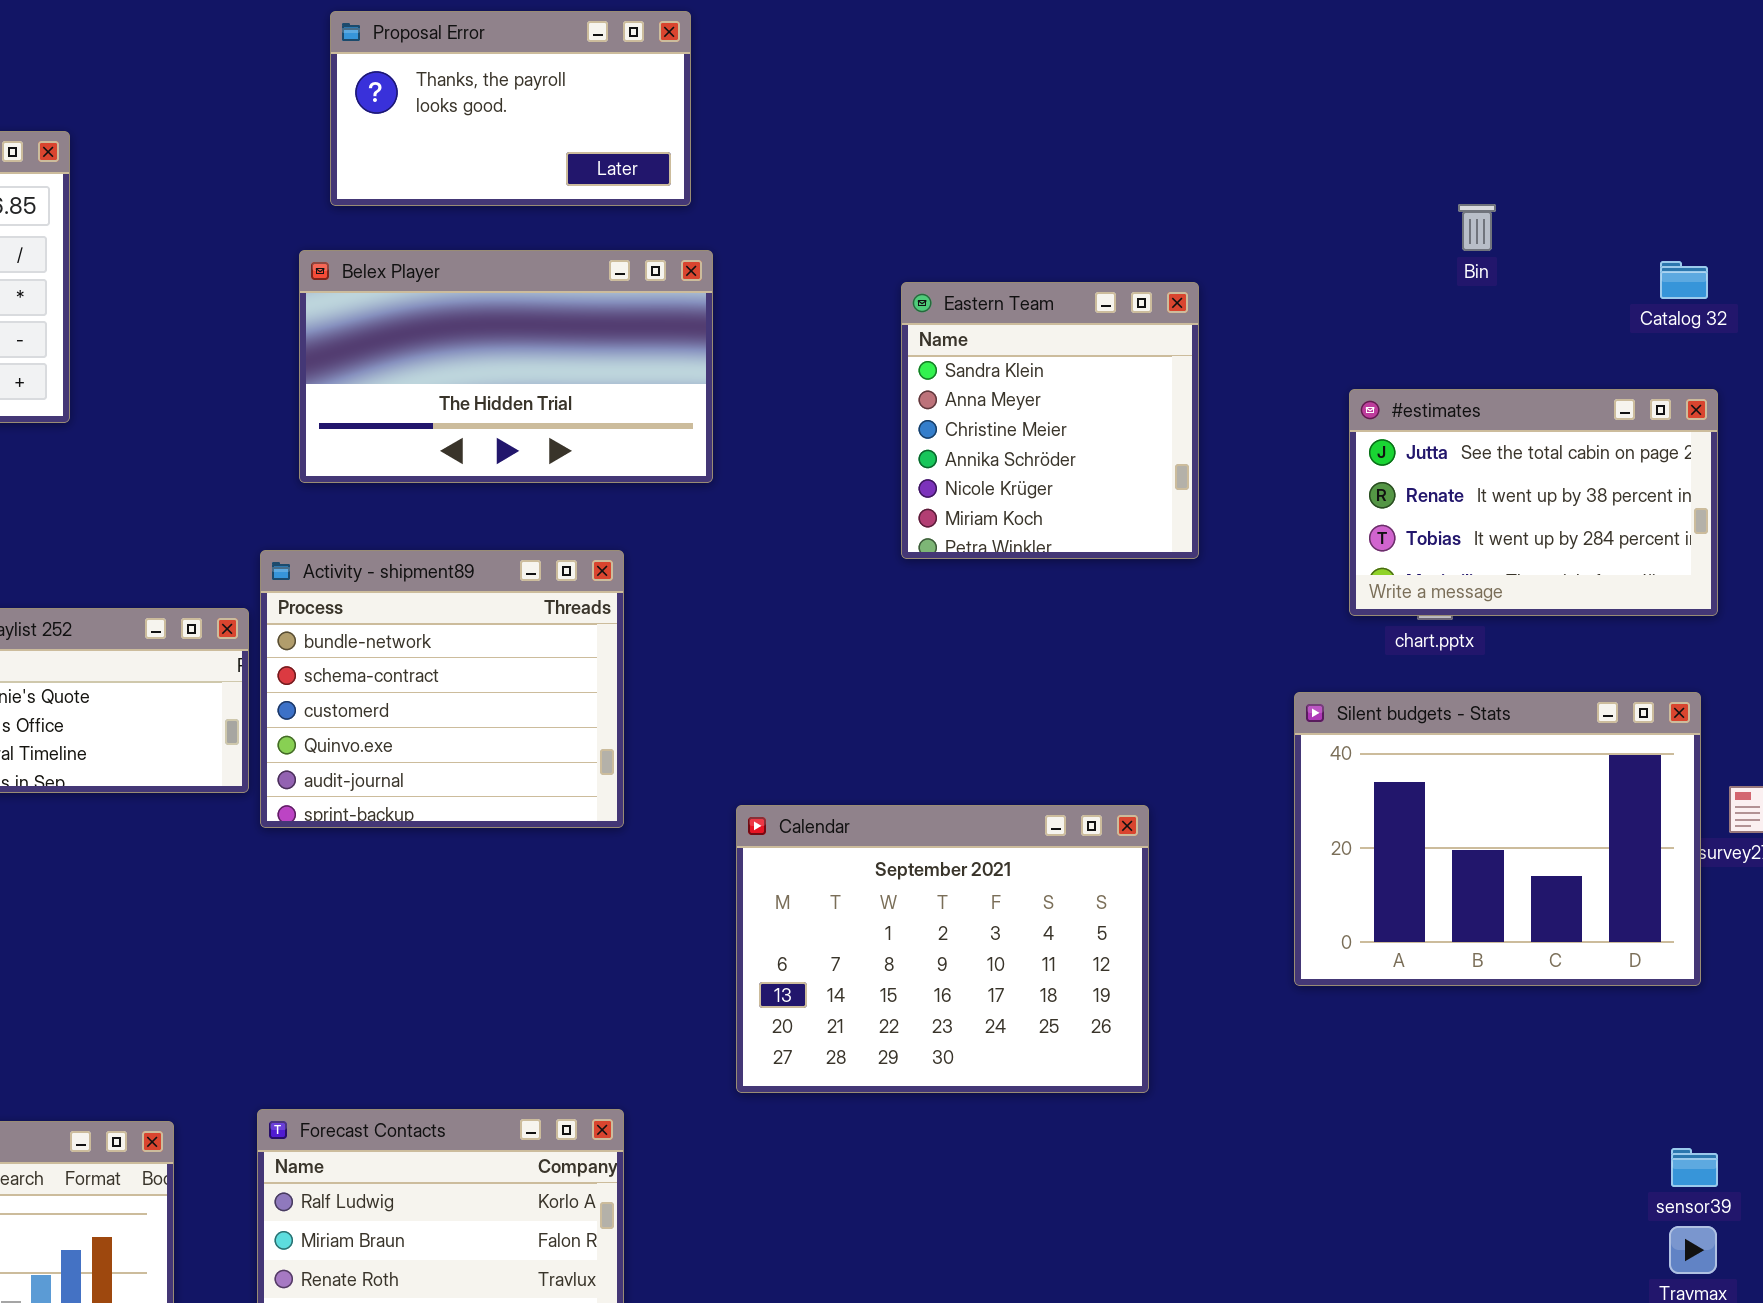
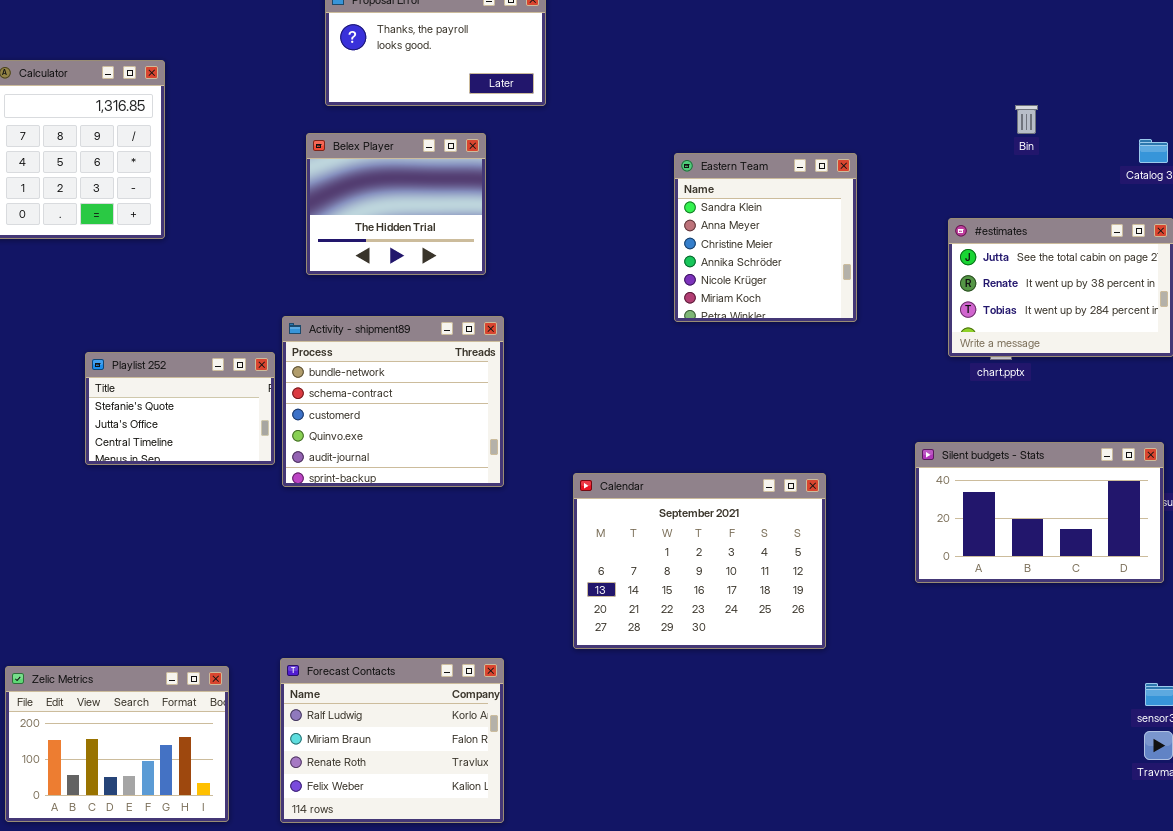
Belex Player: [299,250,713,483] -> [306,133,486,275], resized
Silent budgets - Stats: [1294,692,1701,986] -> [915,442,1164,583], resized

